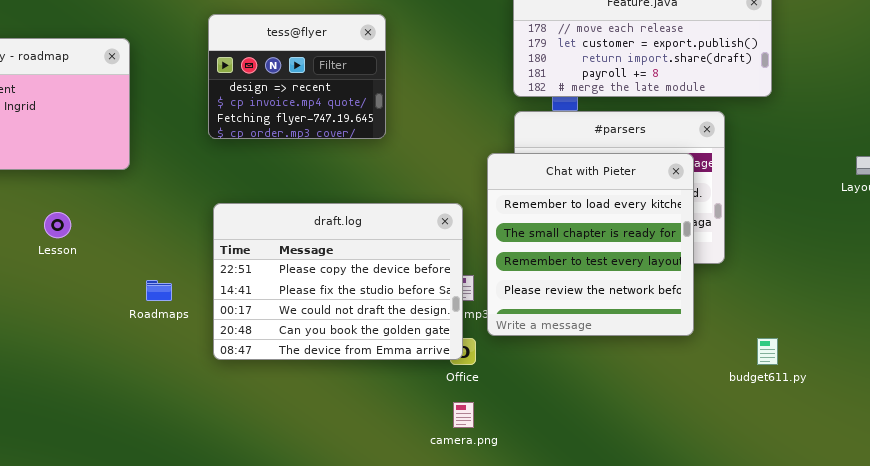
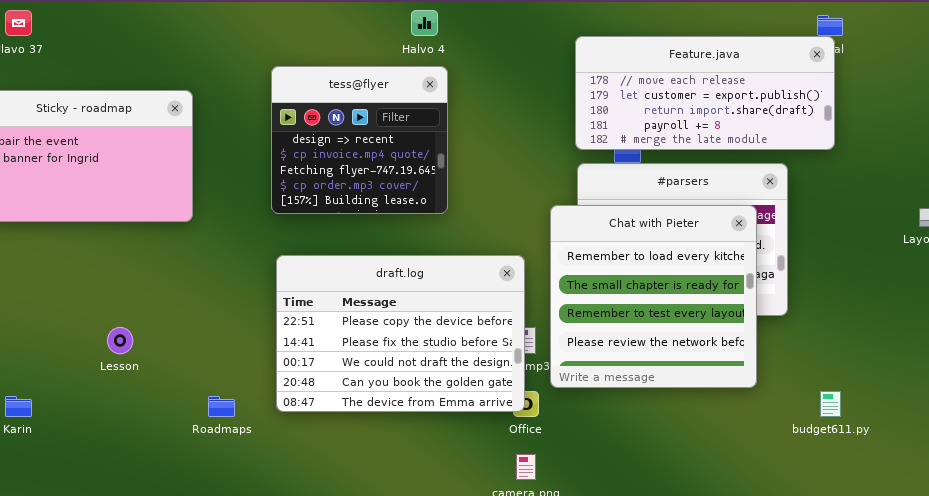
tess@flyer: [208,14,386,139] -> [271,66,448,214], resized
Lesson: [44,212,71,238] -> [107,327,133,354], moved
Roadmaps: [146,280,172,301] -> [208,396,235,417], moved

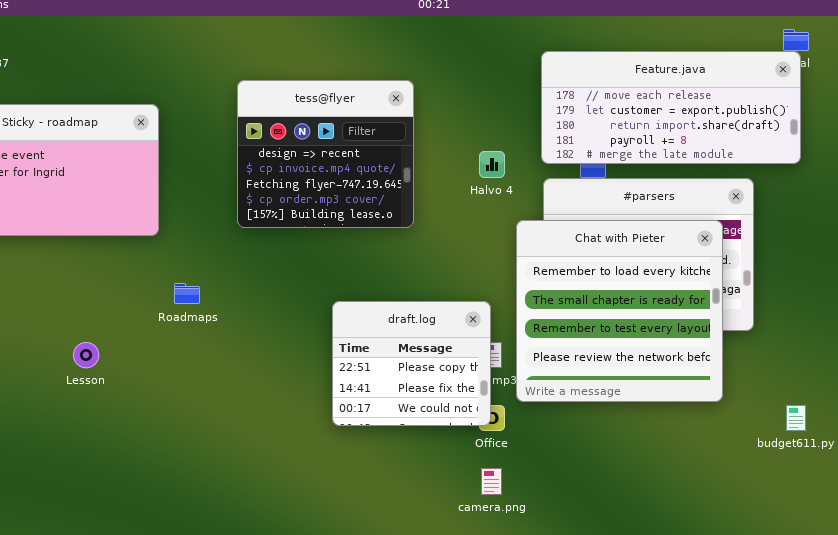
Halvo 4: [411,10,438,36] -> [479,151,505,178], moved
draft.log: [276,255,525,412] -> [332,301,491,426], resized
Roadmaps: [208,396,235,417] -> [174,283,200,304], moved

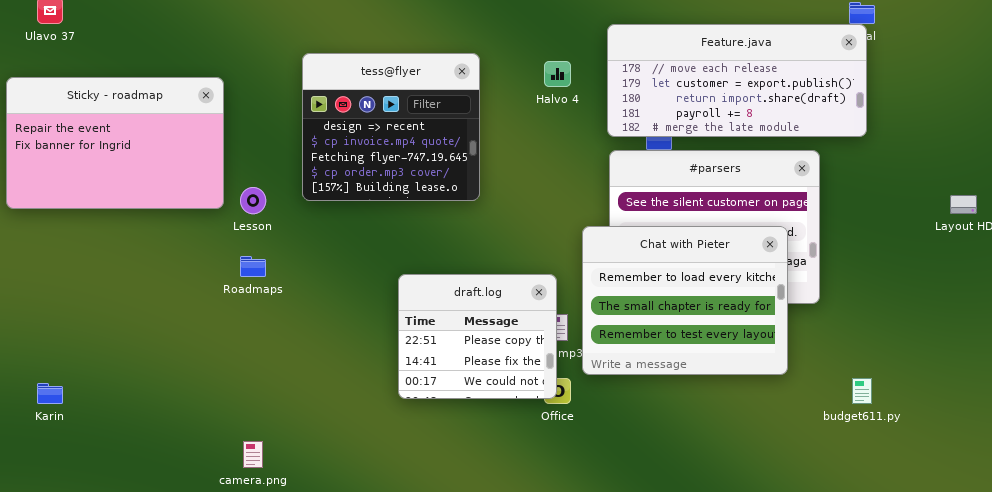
Halvo 4: [479,151,505,178] -> [544,61,571,87], moved
Chat with Pieter: [516,220,723,402] -> [582,226,788,375], resized
Lesson: [73,342,99,368] -> [240,187,266,214], moved
camera.png: [481,468,502,495] -> [243,441,263,468], moved

